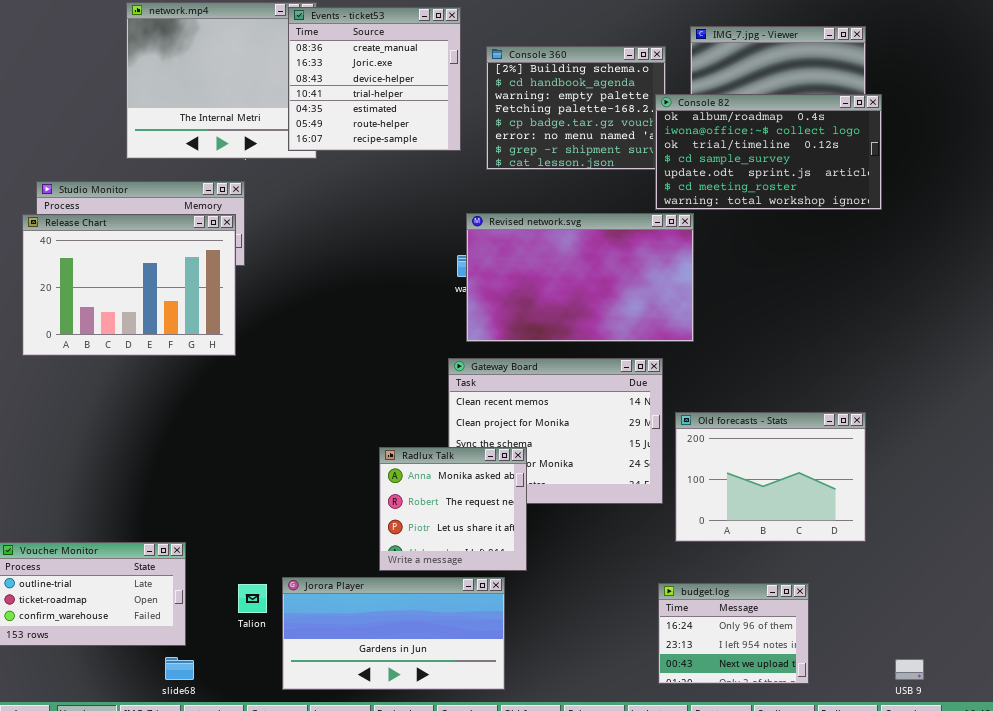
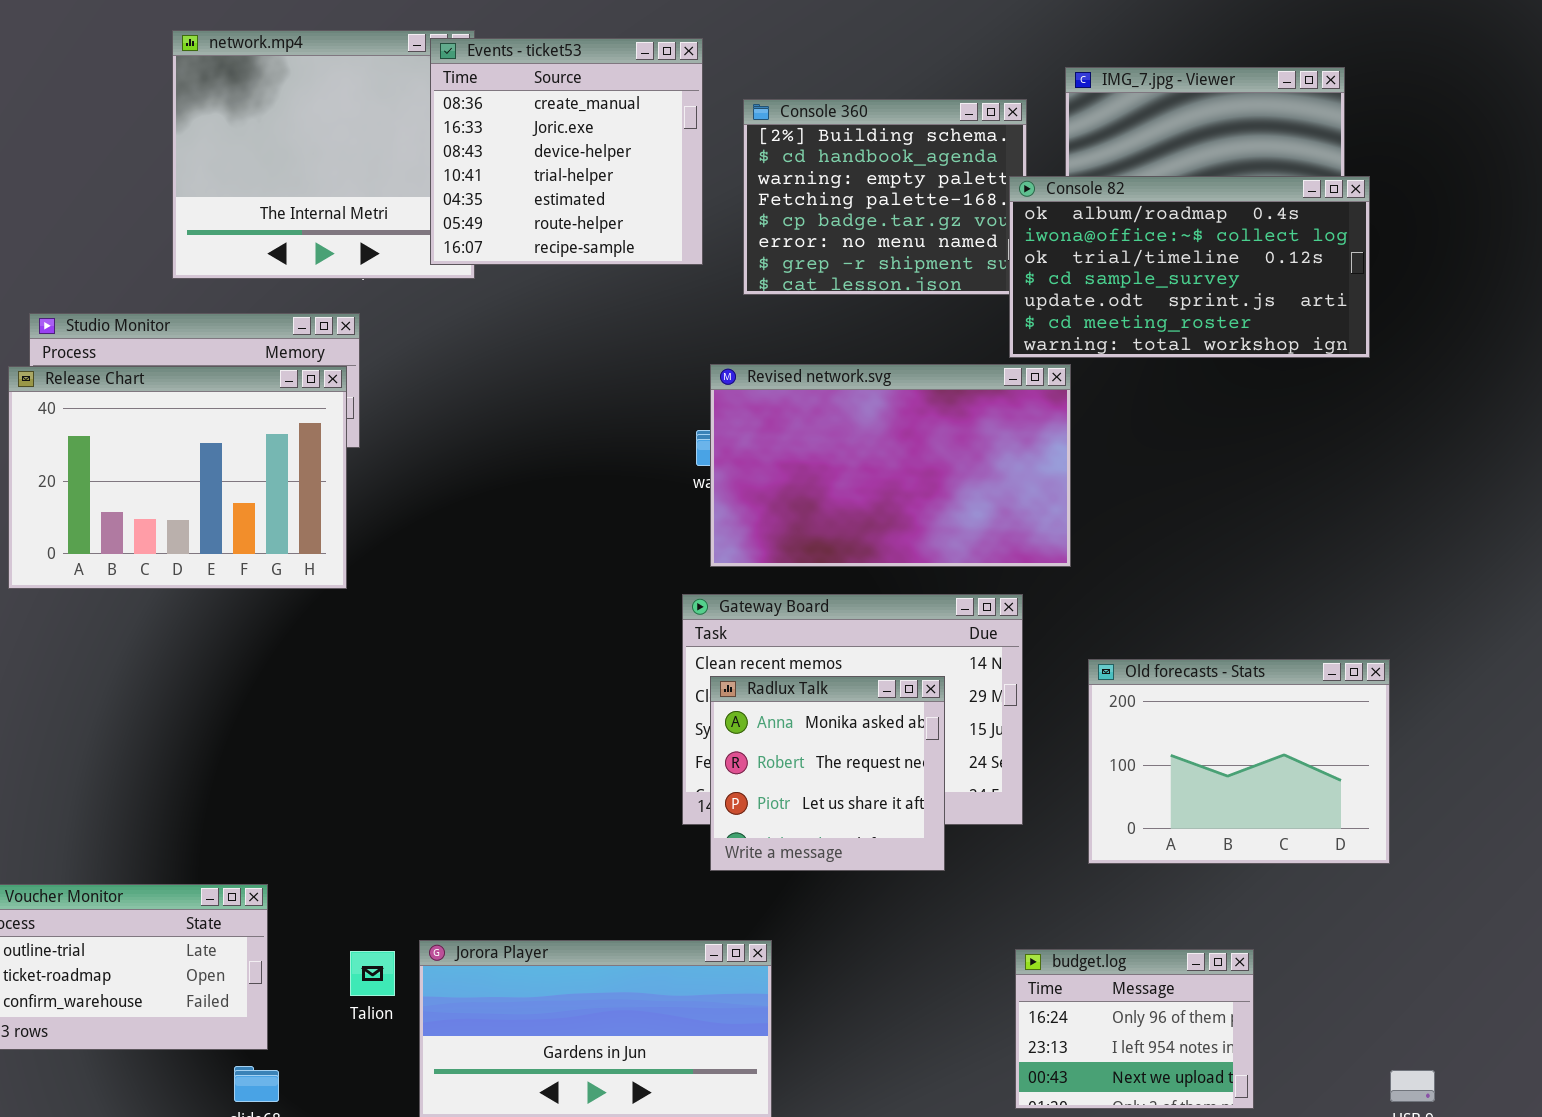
Old forecasts - Stats: [675,412,866,542] -> [1088,659,1390,864], moved
Radlux Talk: [379,447,527,571] -> [710,676,945,871], moved

